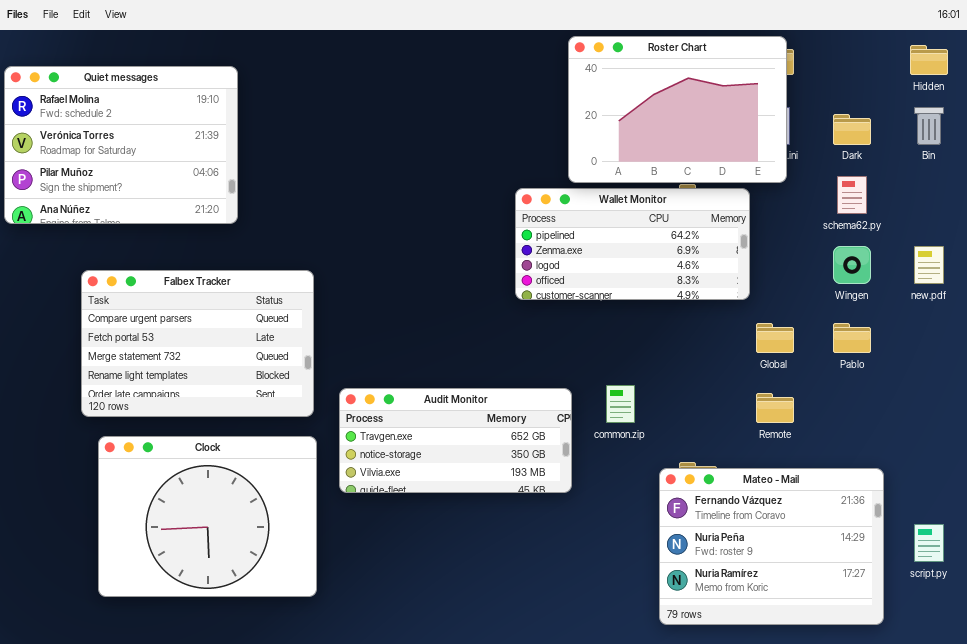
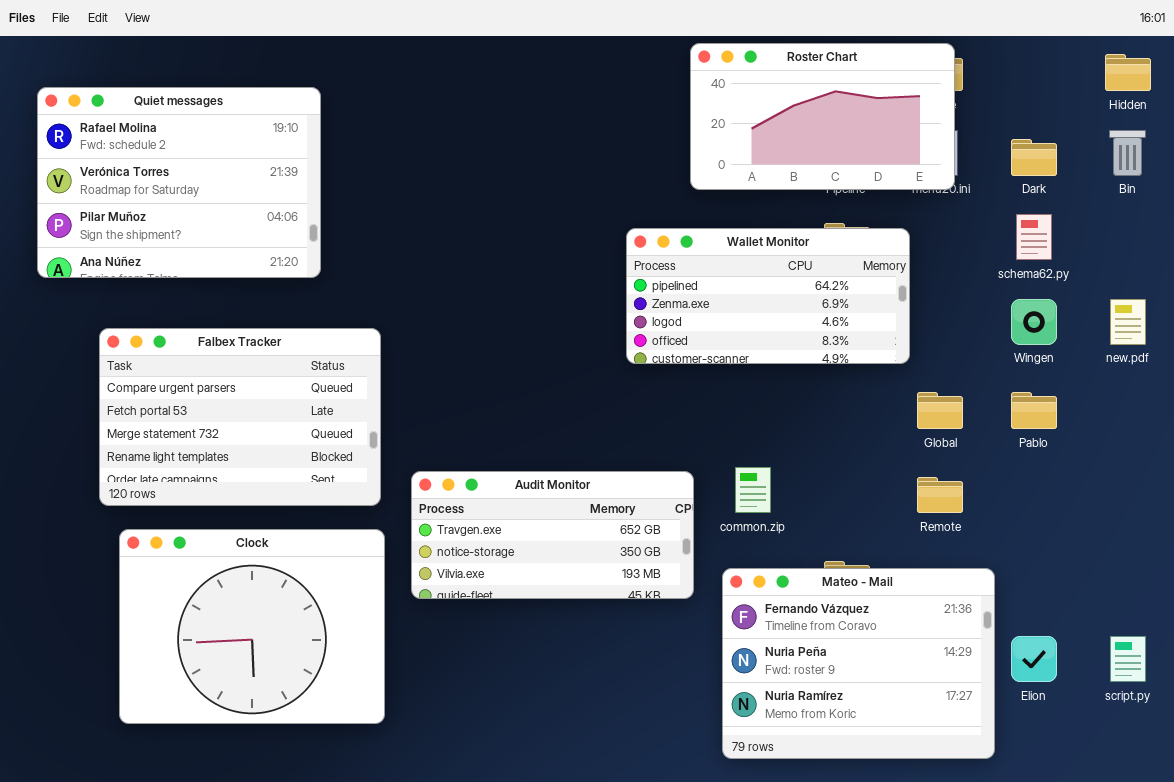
Roster Chart: [568,36,787,183] -> [690,43,955,190], resized
Quiet messages: [4,66,238,224] -> [37,87,321,278], moved
Mateo - Mail: [659,468,884,625] -> [722,568,995,759], moved

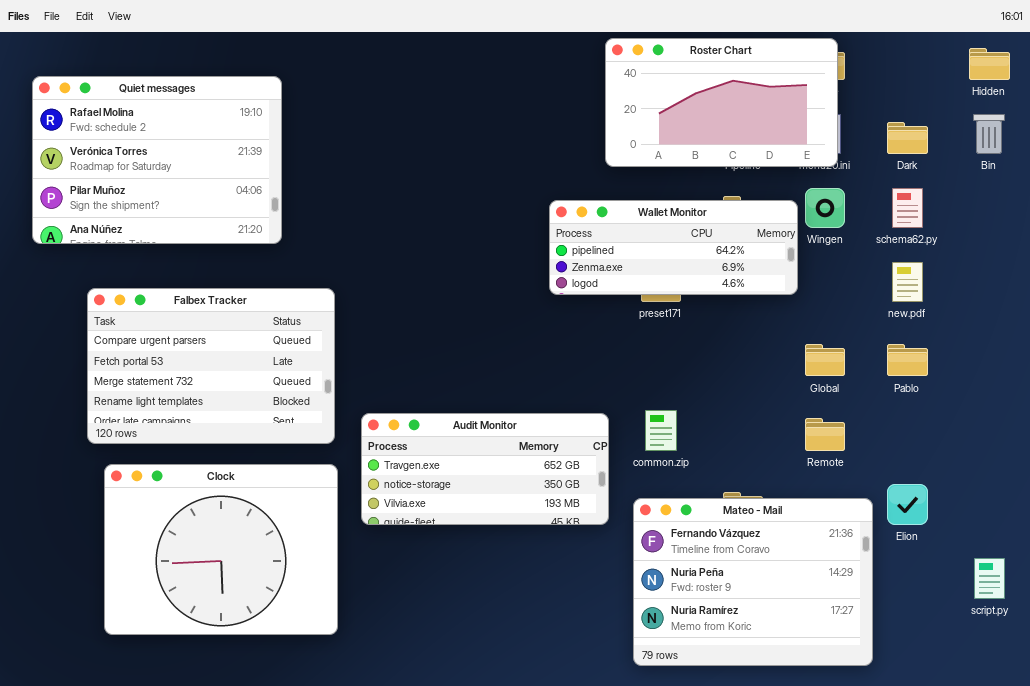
Wallet Monitor: [626,228,910,364] -> [549,200,798,295], resized
Wingen: [1011,299,1057,345] -> [805,188,845,228], moved
new.pdf: [1110,299,1146,345] -> [892,262,923,302], moved
Elion: [1011,636,1057,682] -> [887,484,928,525], moved

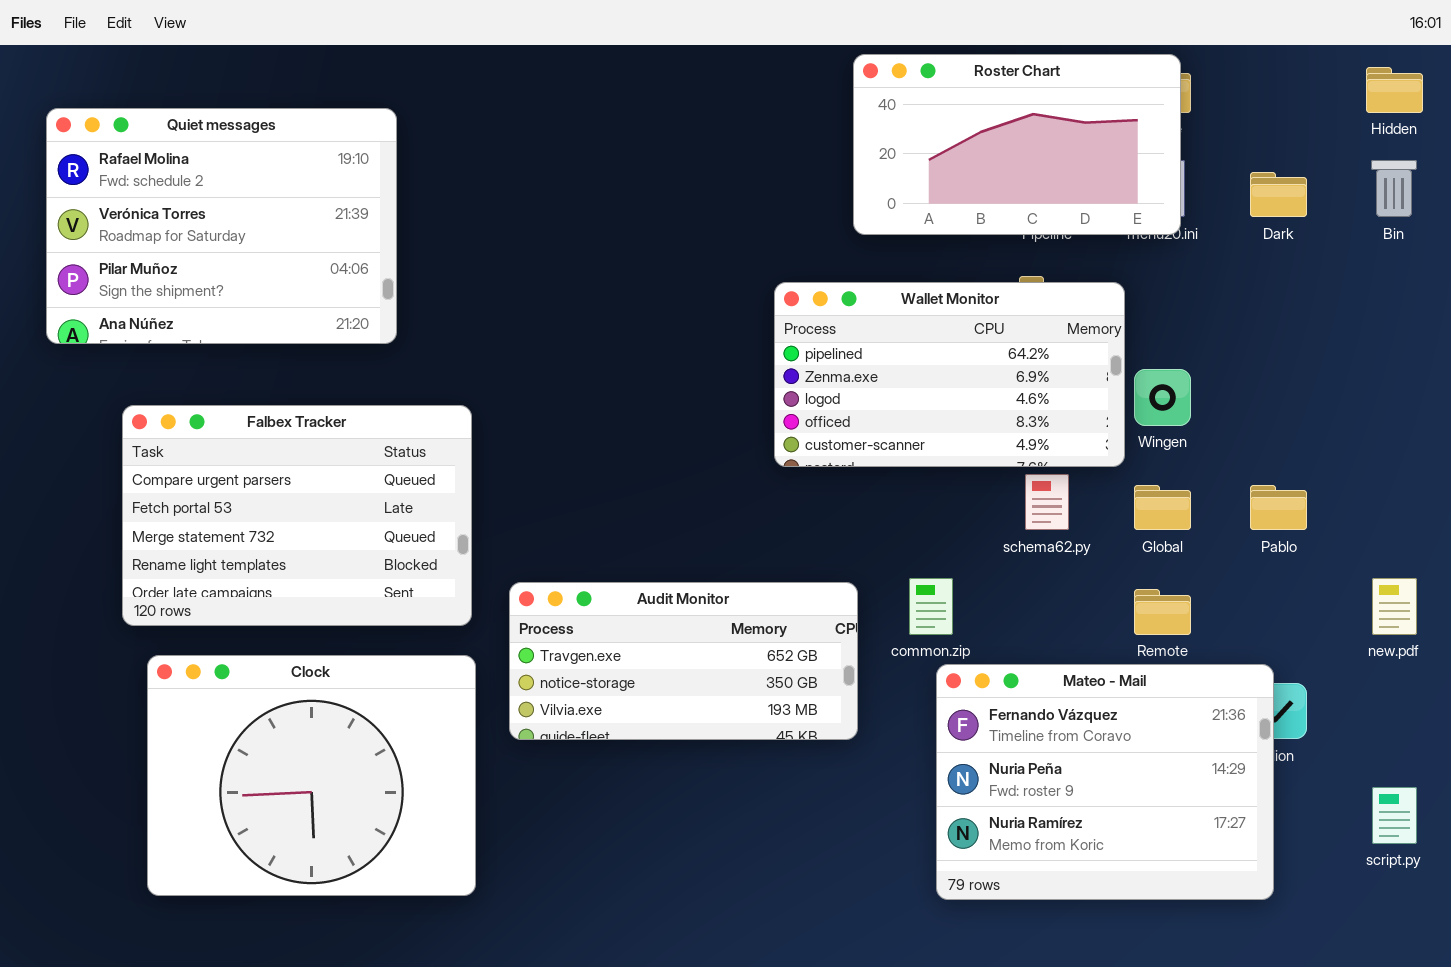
Wingen: [805,188,845,228] -> [1134,369,1191,426], moved
schema62.py: [892,188,923,228] -> [1025,474,1069,530], moved
Wallet Monitor: [549,200,798,295] -> [774,282,1125,467], resized
new.pdf: [892,262,923,302] -> [1372,578,1417,635], moved
Mateo - Mail: [633,498,873,666] -> [936,664,1274,900], moved

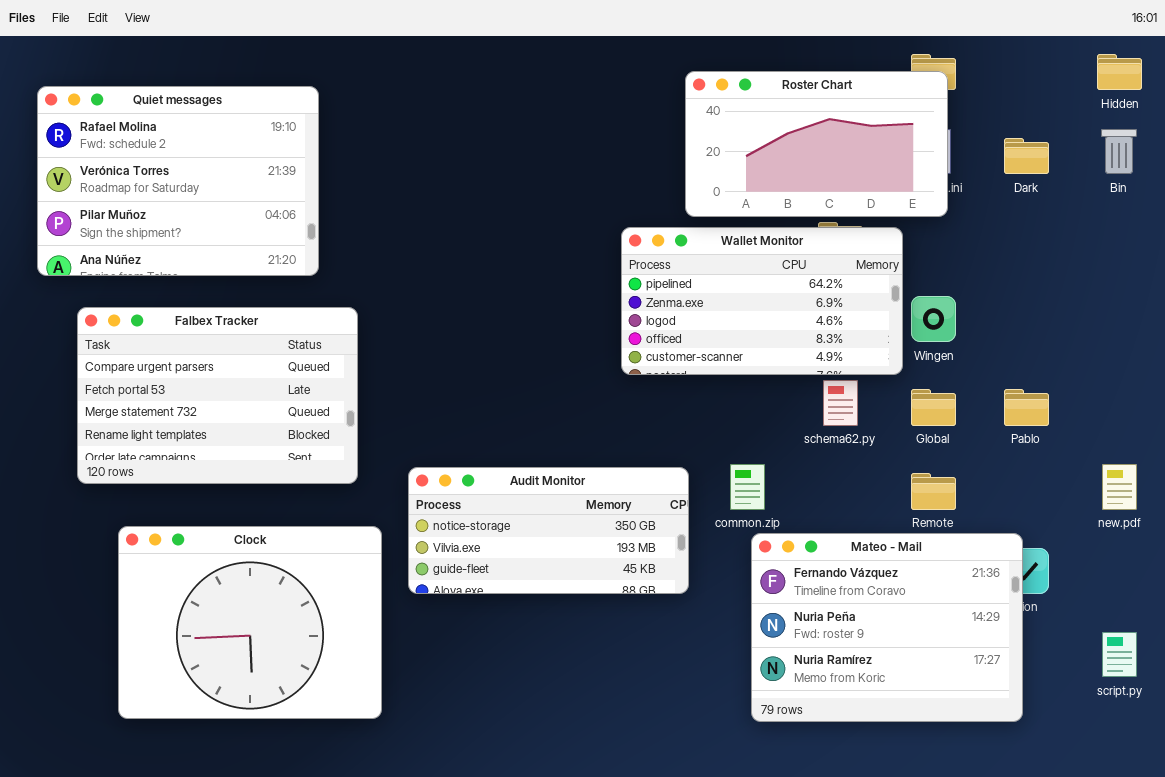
Roster Chart: [853,54,1181,235] -> [685,71,948,217], moved
Falbex Tracker: [122,405,472,626] -> [77,307,358,484], moved
Audit Monitor: [509,582,858,740] -> [408,467,689,594], scrolled down 1 row

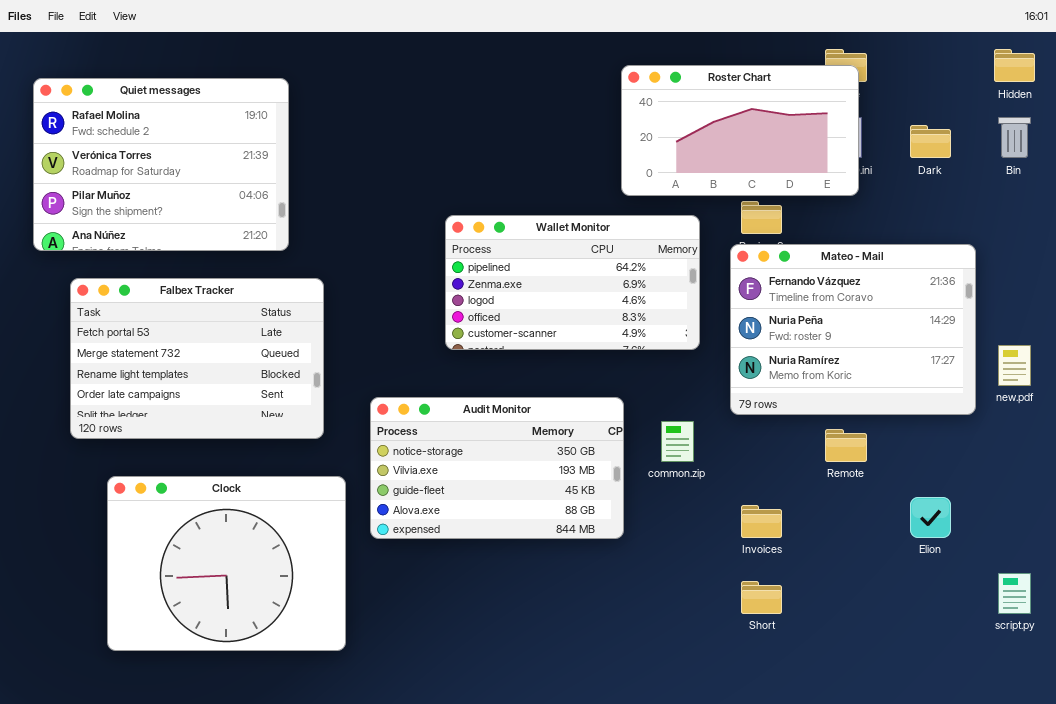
Wallet Monitor: [621,227,903,375] -> [445,215,700,350], moved
Falbex Tracker: [77,307,358,484] -> [70,278,324,439], scrolled down 1 row
new.pdf: [1102,464,1137,510] -> [998,345,1031,386], moved
Audit Monitor: [408,467,689,594] -> [370,397,624,539], resized
Mateo - Mail: [751,533,1023,722] -> [730,244,976,415], moved

